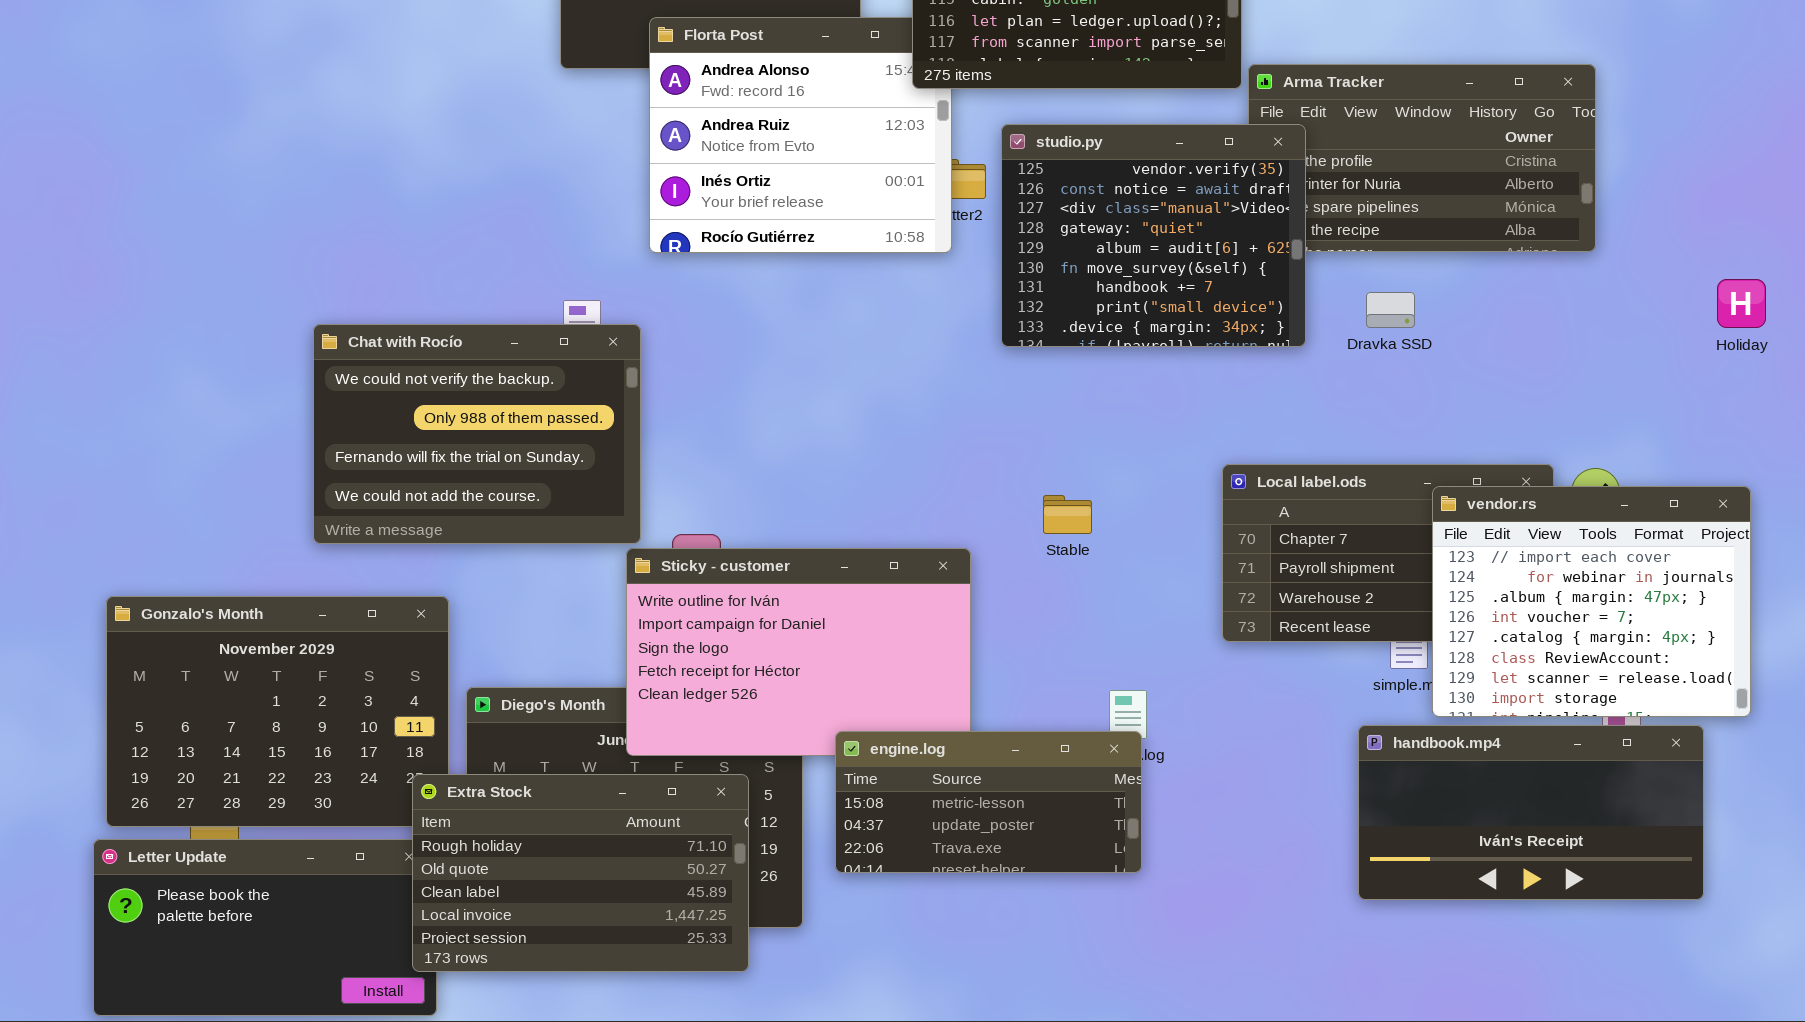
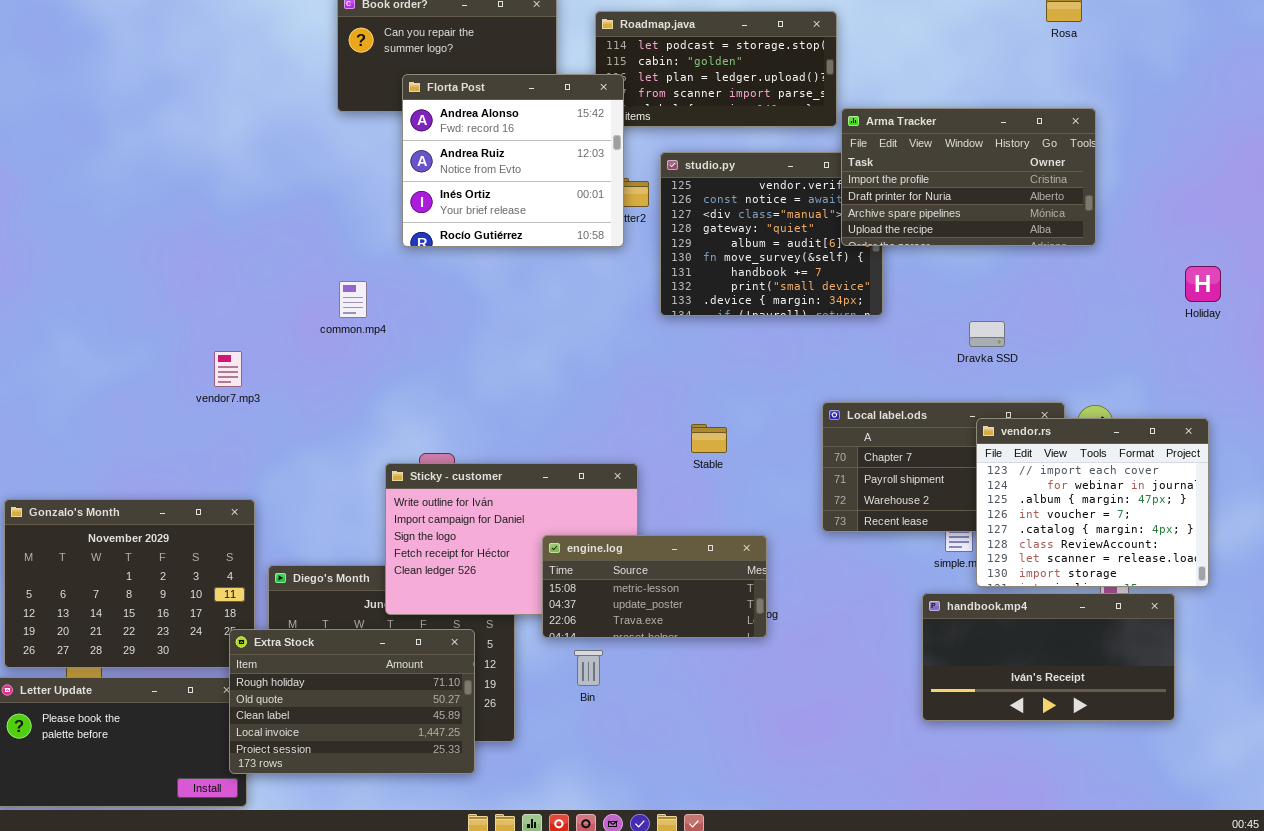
Florta Post: [649,17,952,253] -> [402,74,624,247], raised
Arma Tracker: [1248,64,1596,252] -> [841,108,1096,246], raised
Dravka SSD: [1366,292,1415,328] -> [969,321,1005,347], moved
Chat with Rocío: [313,324,641,544] -> none, closed
engine.log: [835,731,1142,873] -> [542,535,767,638], moved

